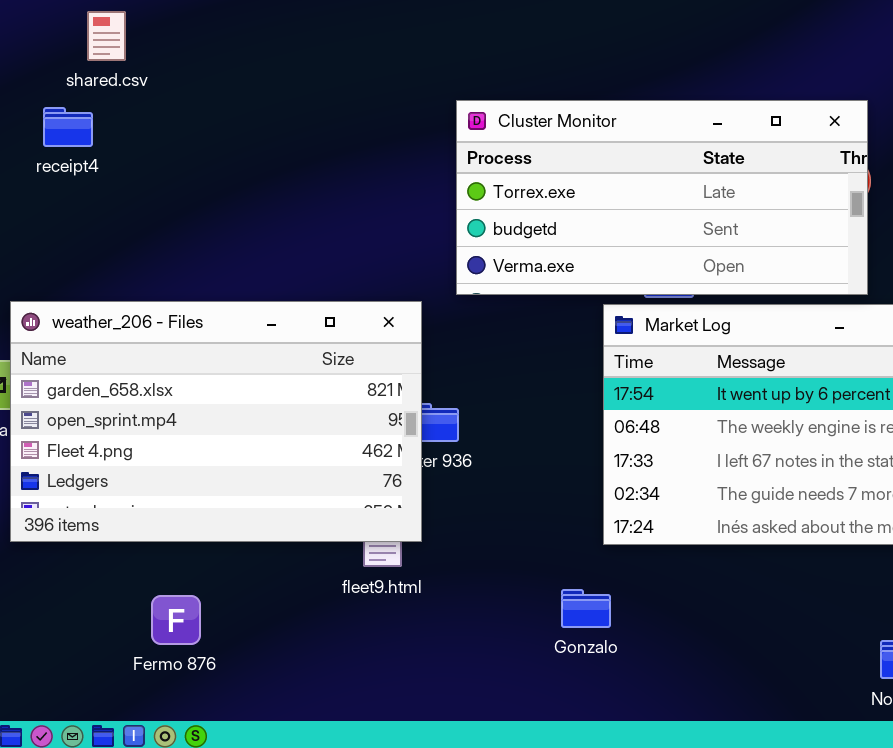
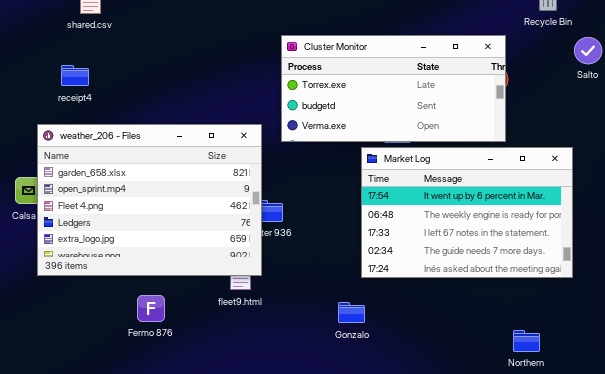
receipt4: [43,107,93,147] -> [61,65,89,86], moved
weather_206 - Files: [10,301,422,542] -> [37,124,262,276], resized
Fermo 876: [151,595,201,645] -> [137,295,165,322], moved

